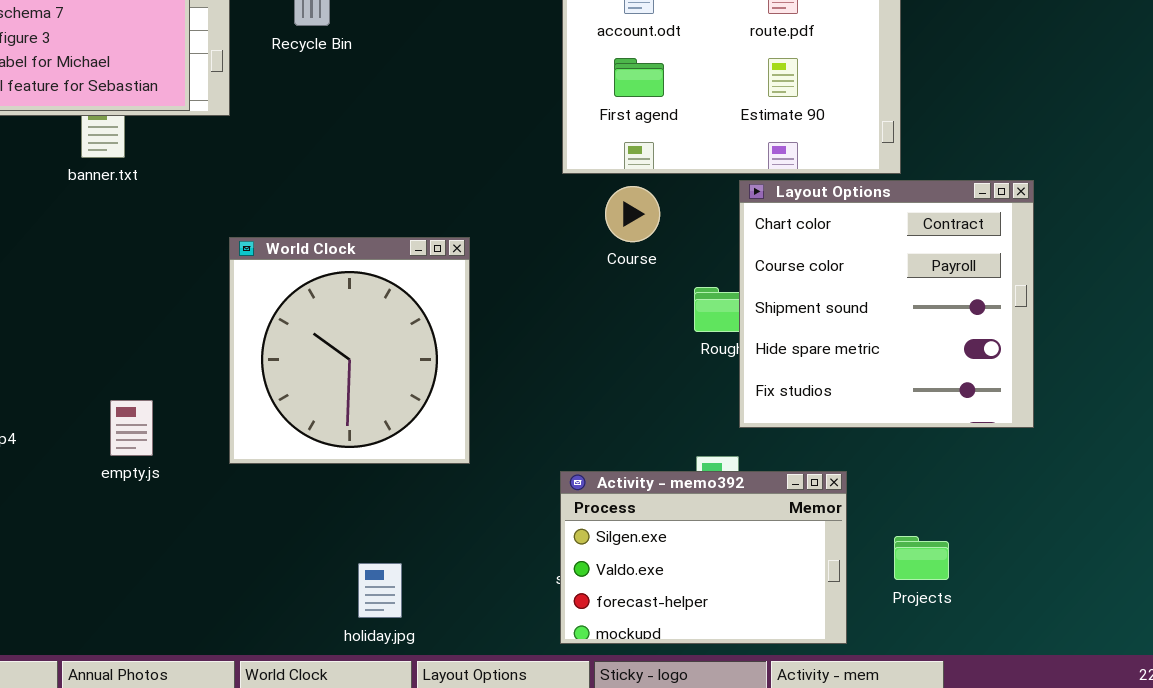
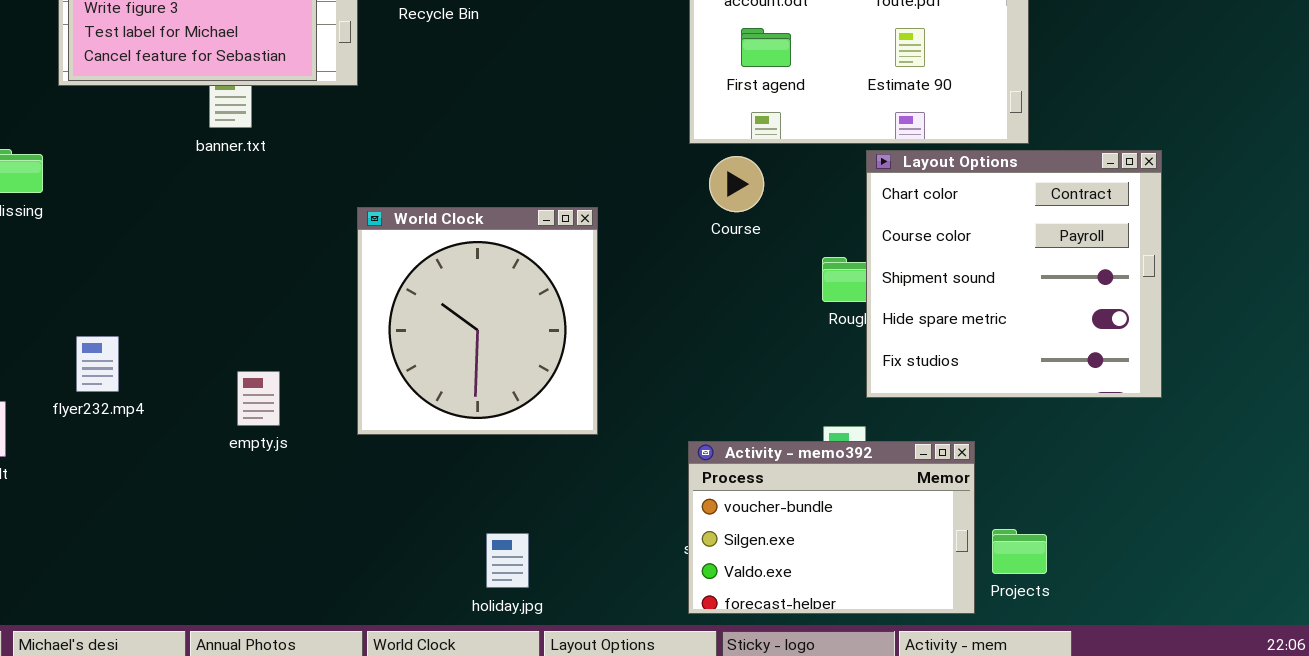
Course: [605,186,660,242] -> [709,156,764,212], moved
Activity - memo392: [560,471,847,644] -> [688,441,975,614], scrolled up 1 row
Projects: [894,536,949,580] -> [992,529,1047,574], moved

